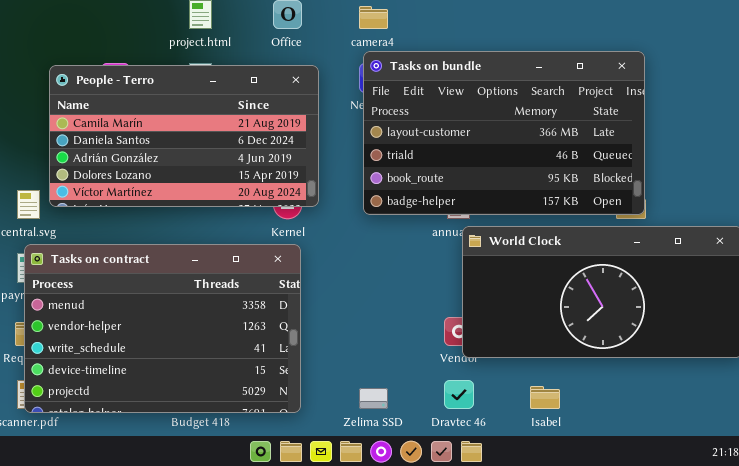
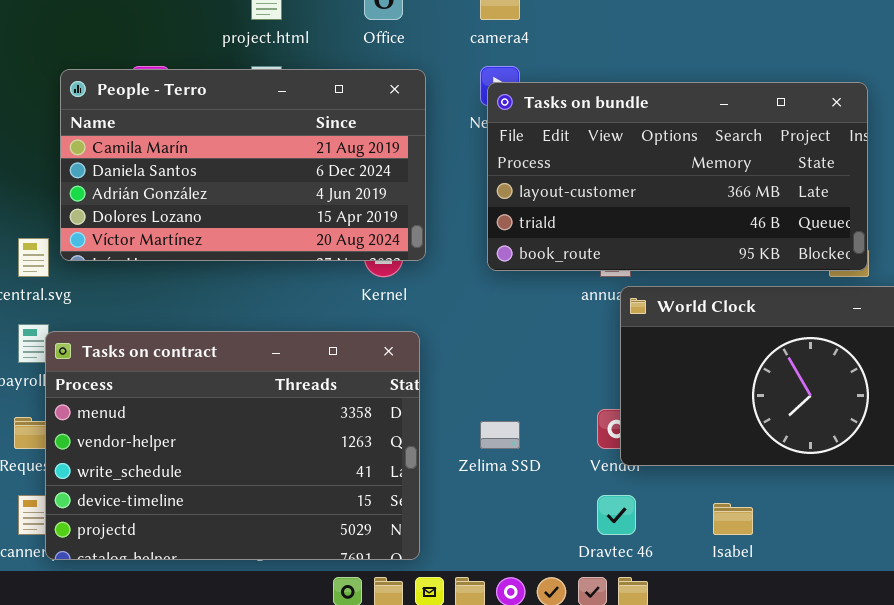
Tasks on bundle: [363,51,645,215] -> [487,82,868,271], resized
Tasks on contract: [24,244,301,413] -> [45,331,420,560], moved
Zelima SSD: [359,388,388,409] -> [480,421,520,449], moved

